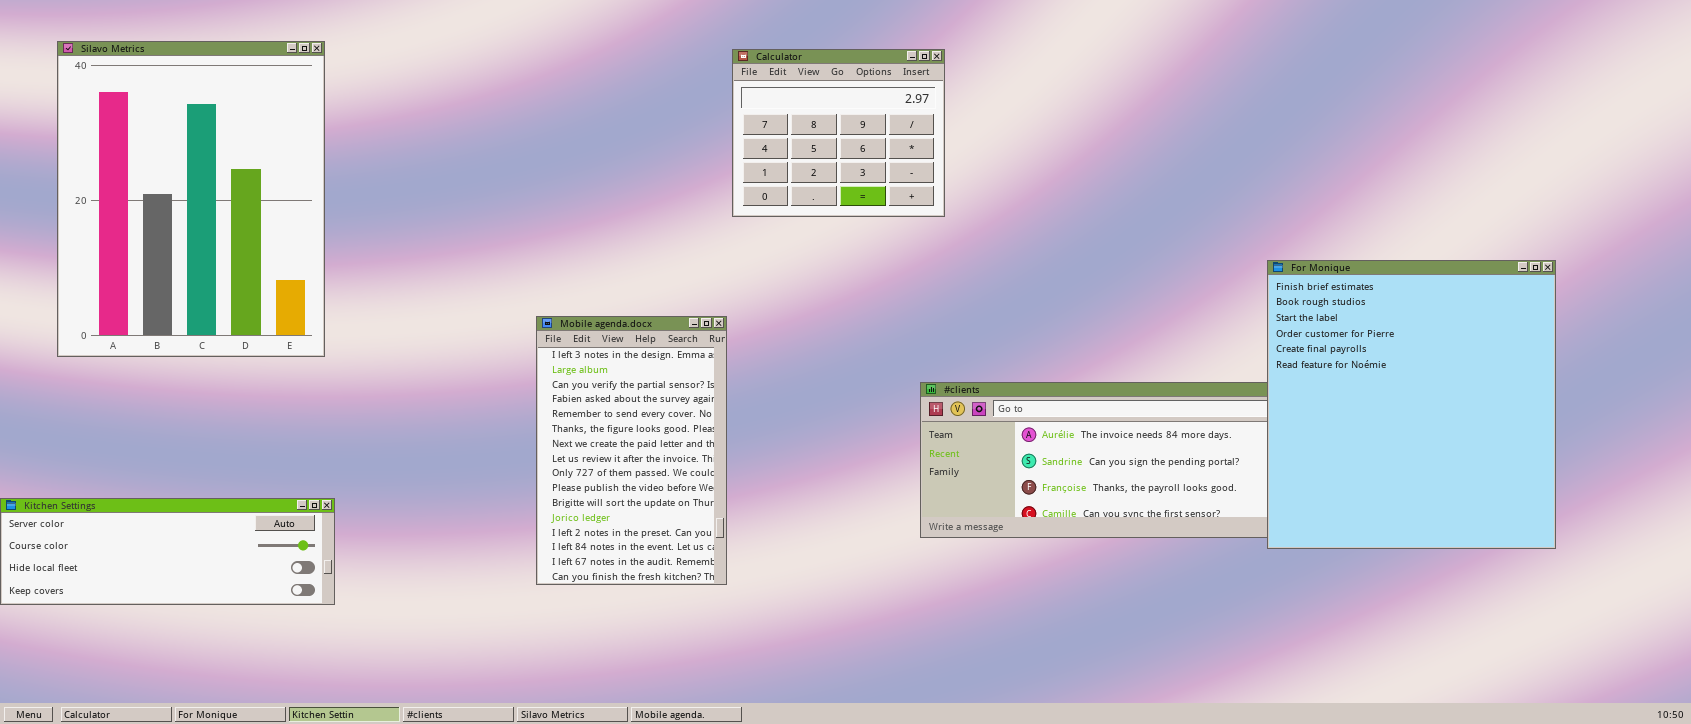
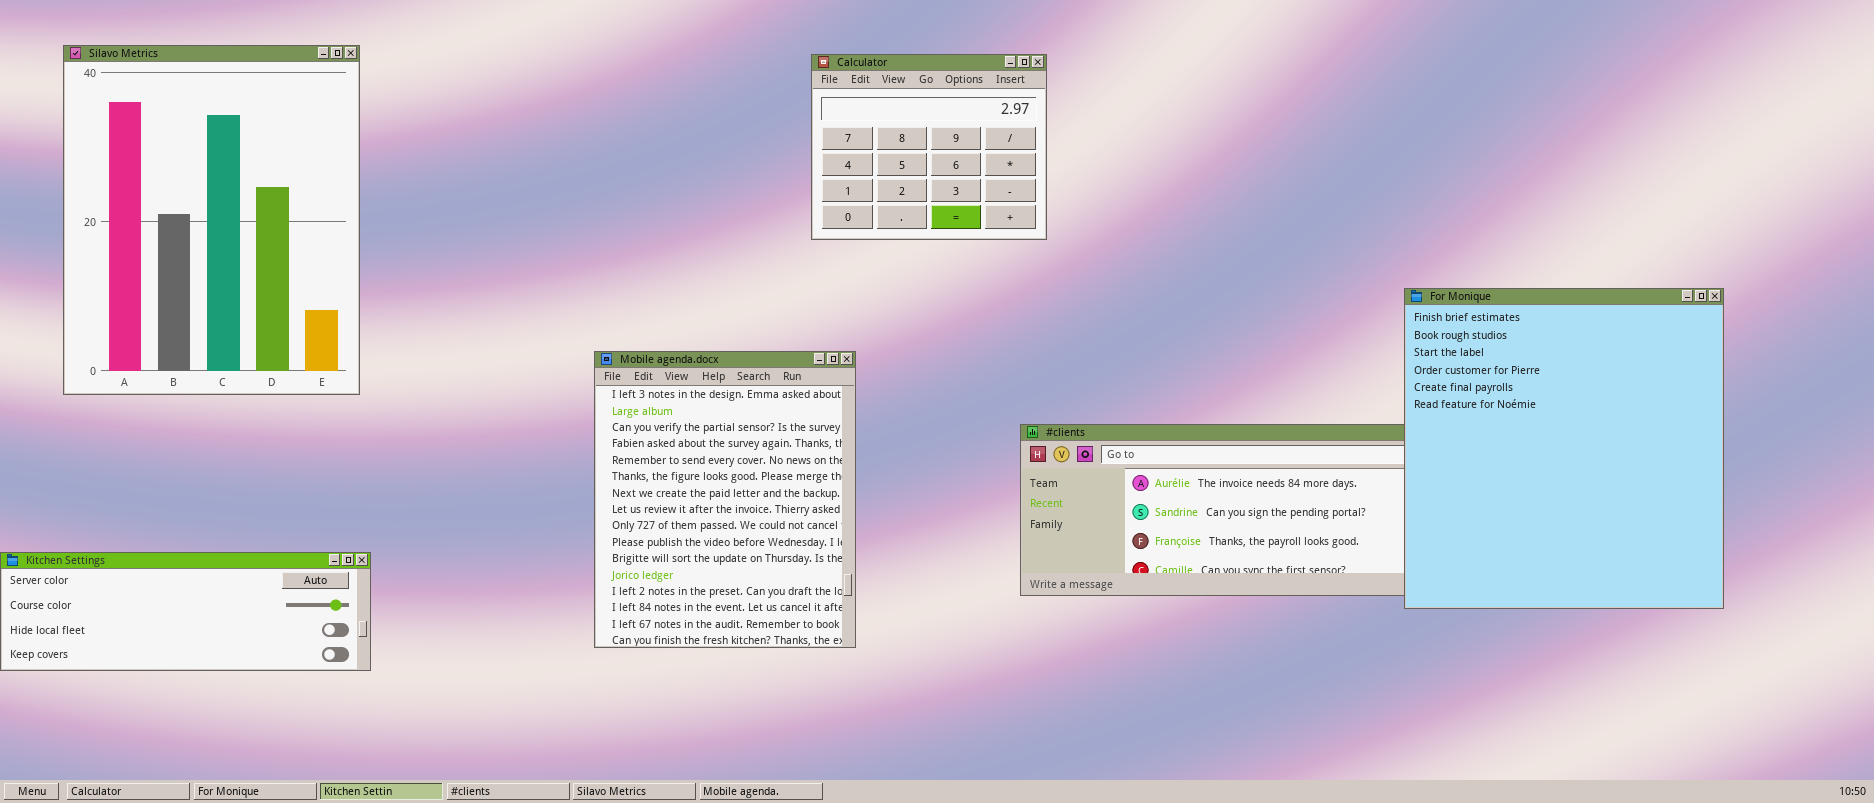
Mobile agenda.docx: [536,316,727,585] -> [594,351,856,648], resized

